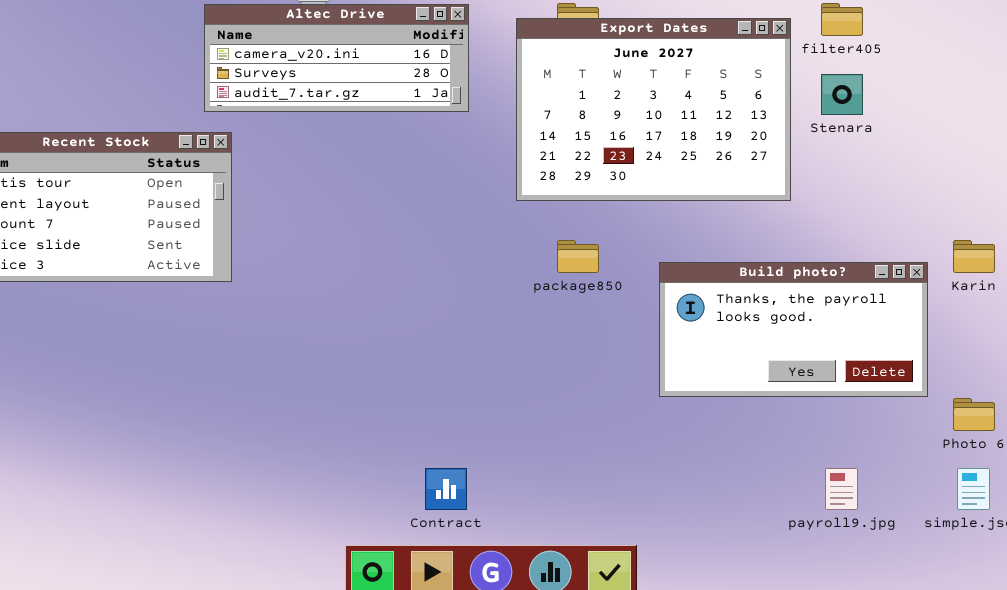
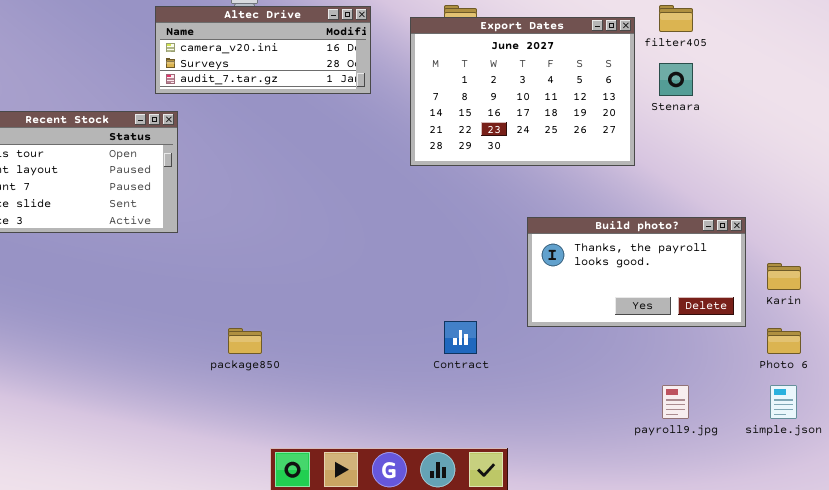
package850: [557,240,599,273] -> [228,328,262,354], moved
Karin: [953,240,995,273] -> [767,263,801,290], moved
Contract: [425,468,467,510] -> [444,321,477,354], moved

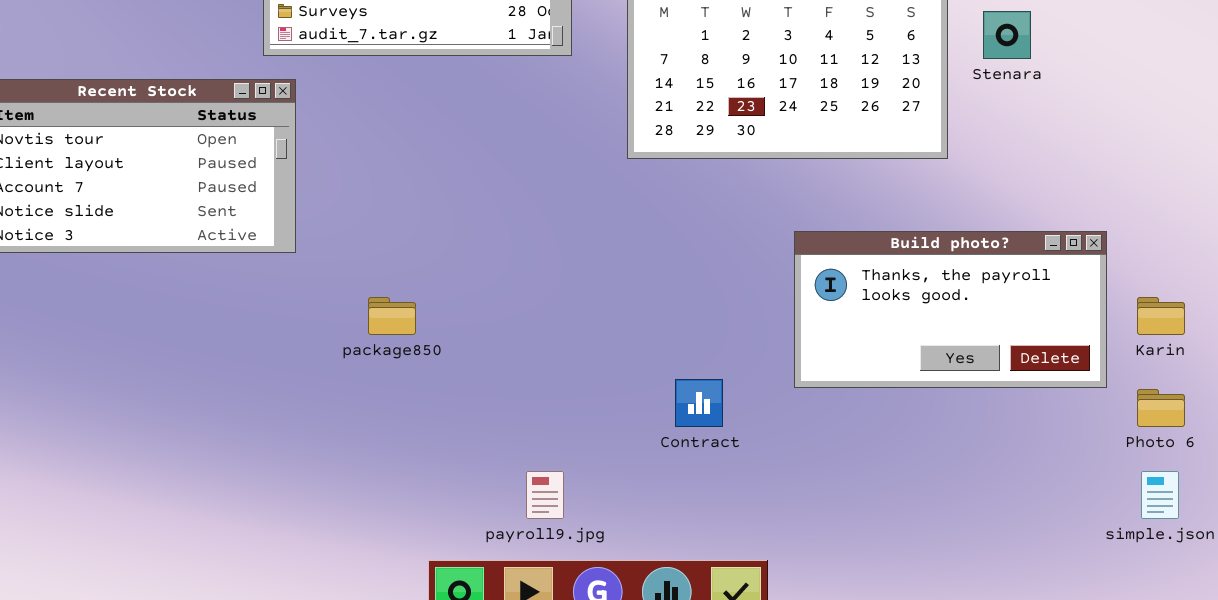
package850: [228,328,262,354] -> [368,297,416,335], moved
payroll9.jpg: [662,385,689,419] -> [526,471,564,519], moved

